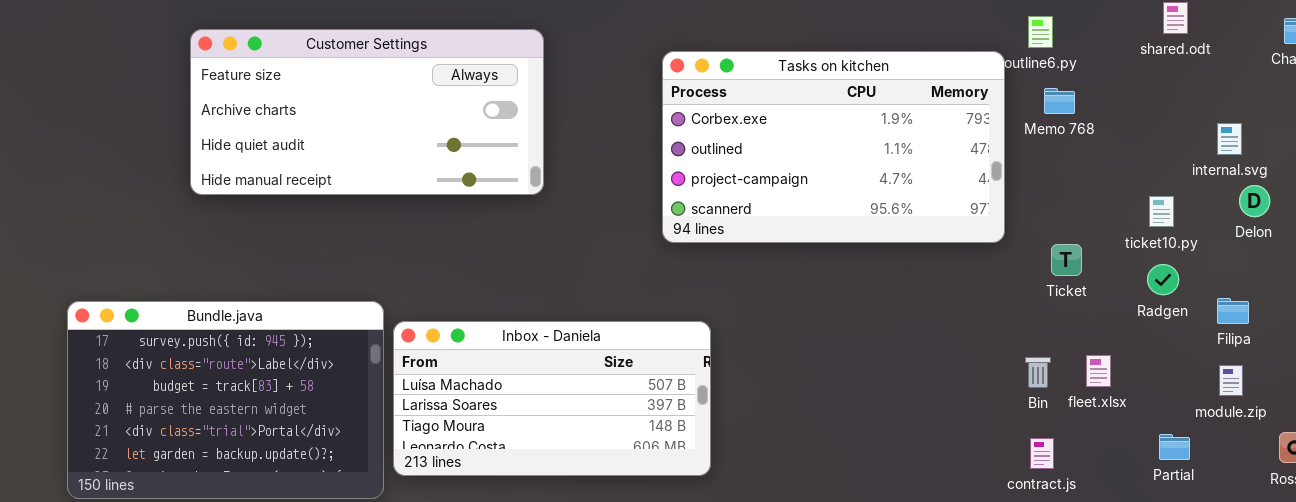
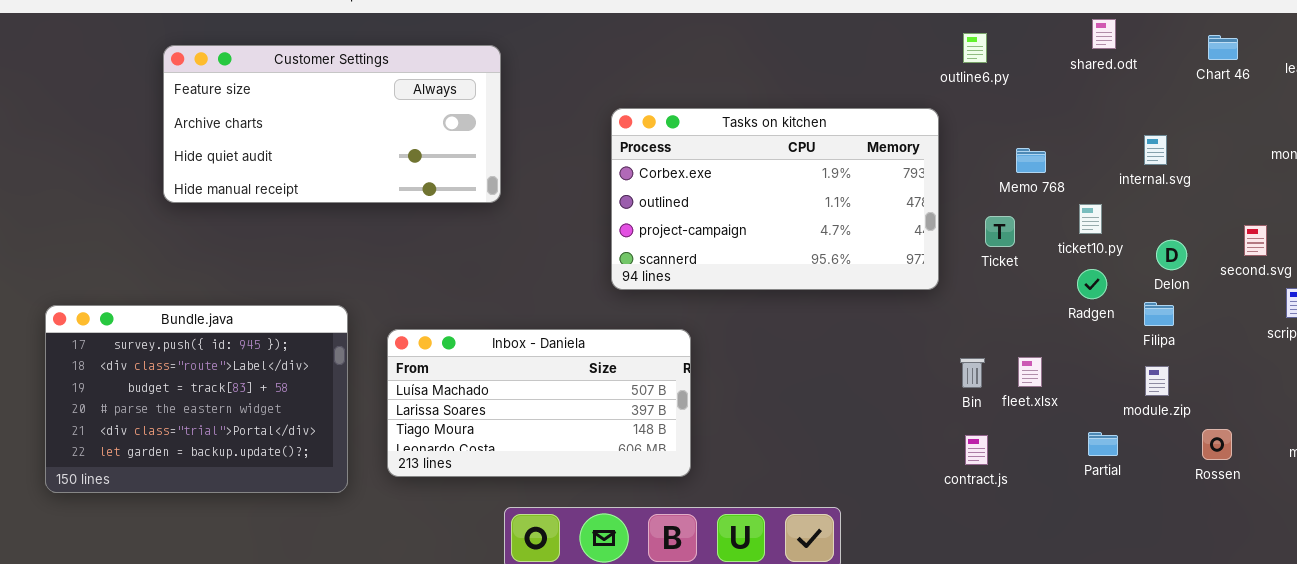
Tasks on kitchen: [662,51,1005,243] -> [611,108,939,290], moved
Memo 768: [1044,88,1075,114] -> [1016,148,1046,173], moved
Delon: [1239,185,1270,217] -> [1156,240,1187,270], moved
Ticket: [1051,244,1082,276] -> [985,216,1015,247], moved
Inbox - Daniela: [393,321,711,476] -> [387,329,691,477], moved

